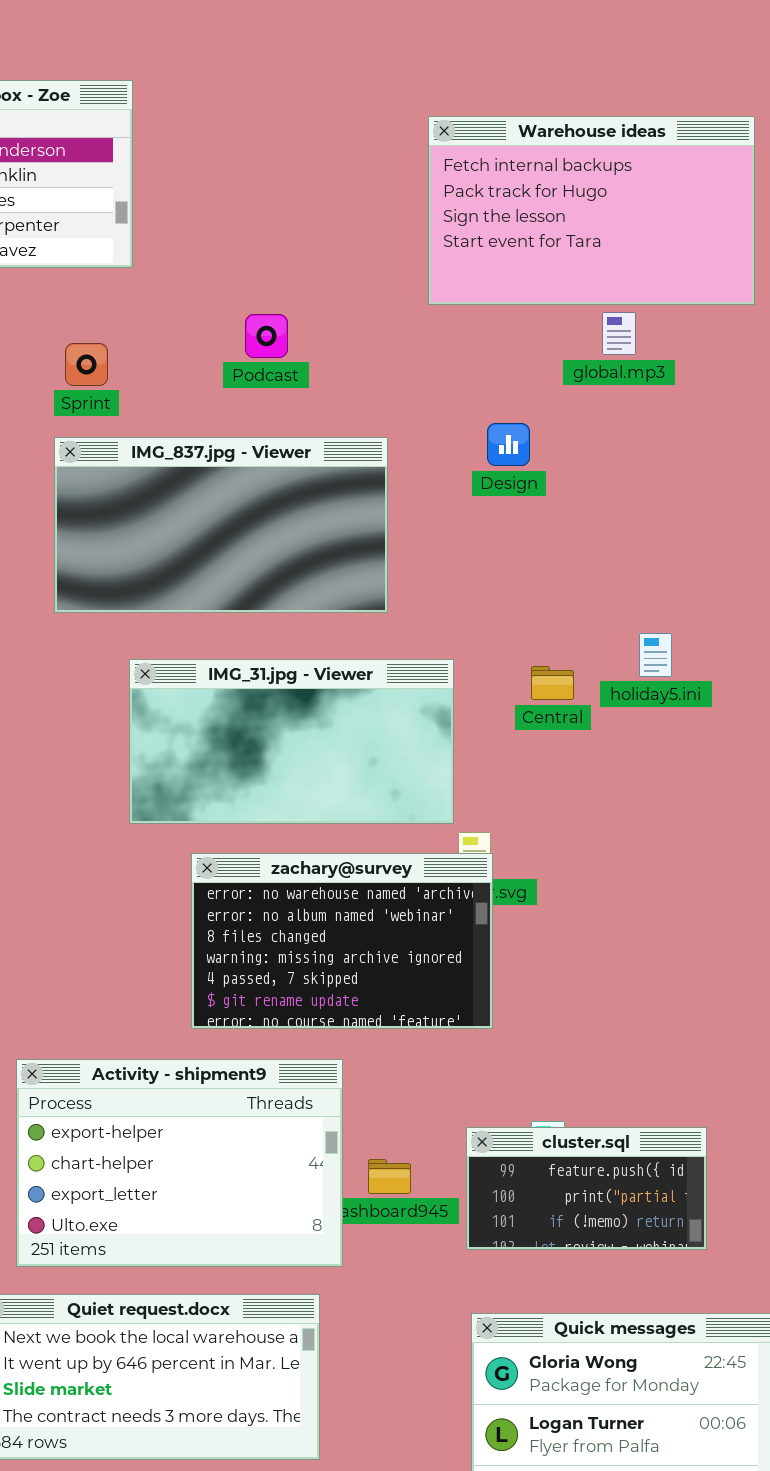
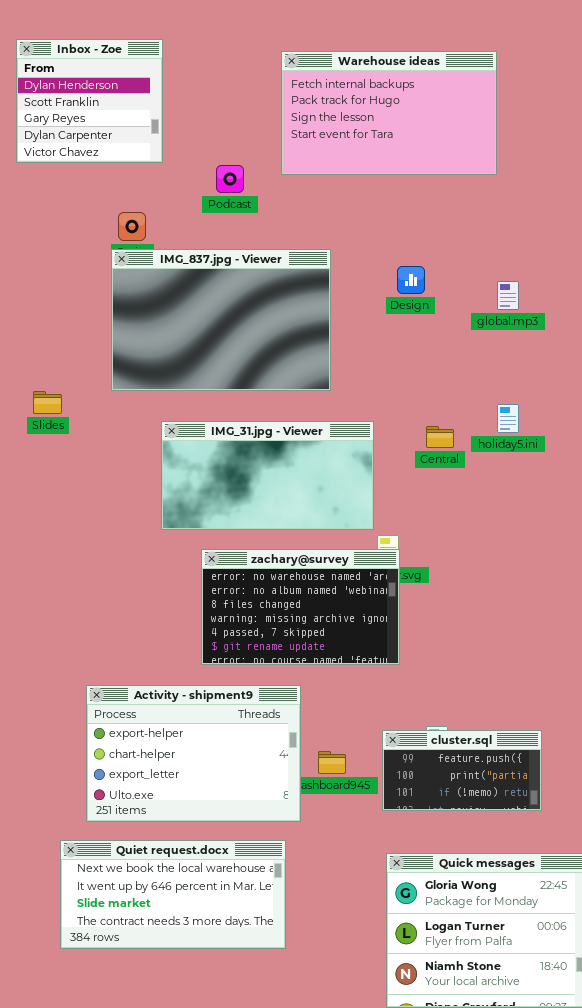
Warehouse ideas: [428,116,755,305] -> [281,51,497,175], moved
global.mp3: [602,312,636,355] -> [497,281,519,310], moved
Podcast: [245,314,288,358] -> [216,165,244,193], moved
IMG_837.jpg - Viewer: [54,437,388,613] -> [111,249,331,391], resized

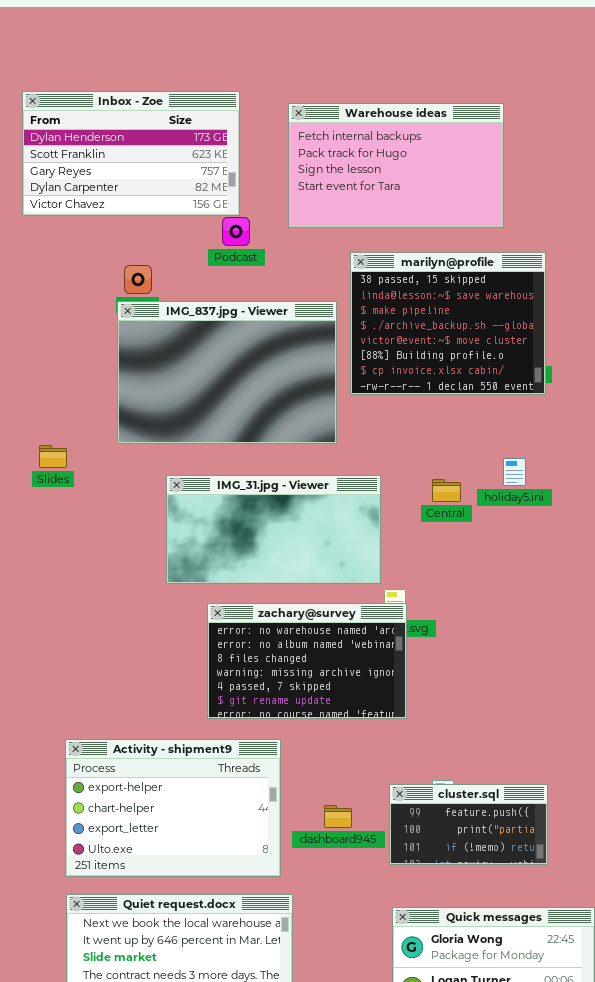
Inbox - Zoe: [16,39,163,163] -> [22,91,240,216], resized
marilyn@profile: none -> [350,252,546,395], opened
Activity - shipment9: [86,685,301,822] -> [65,739,281,877], moved

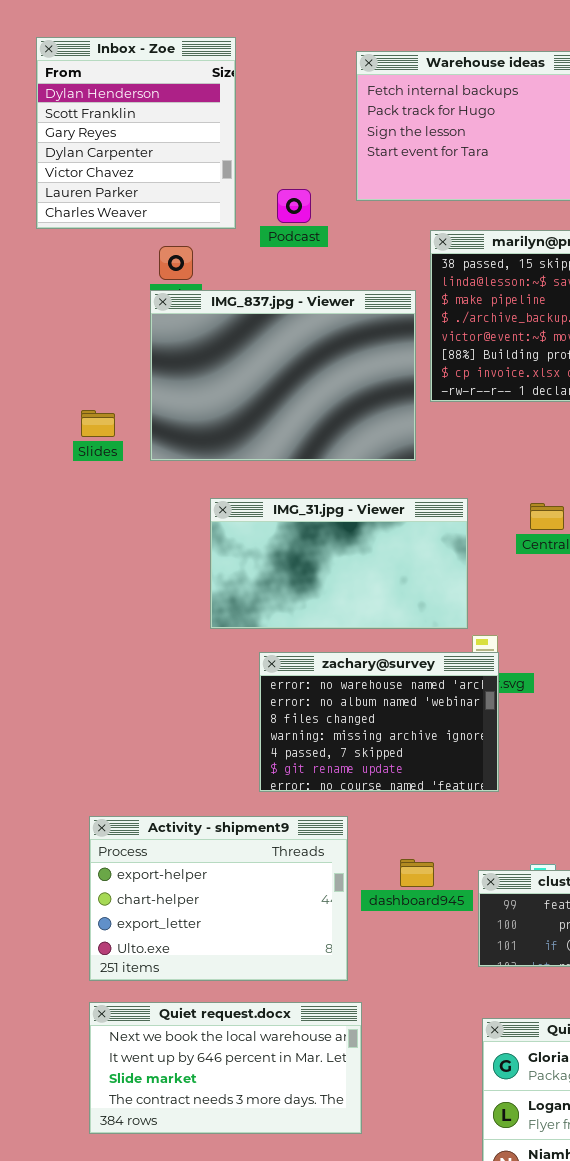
Inbox - Zoe: [22,91,240,216] -> [36,37,236,229], resized
Slides: [39,445,67,468] -> [81,410,115,437], moved
dashboard945: [324,805,352,828] -> [400,859,434,887], moved

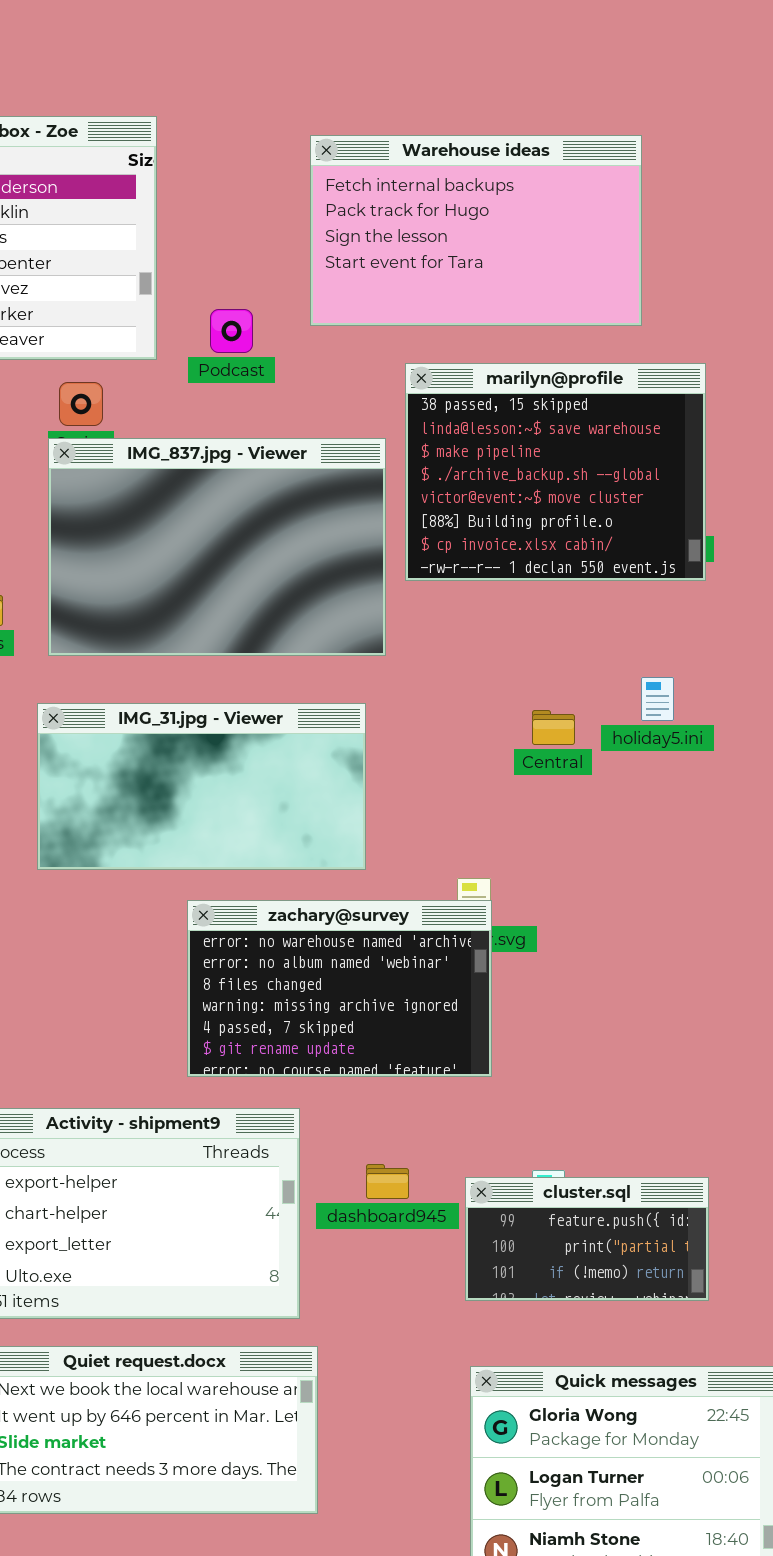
IMG_31.jpg - Viewer: [210,498,468,629] -> [37,703,366,870], moved

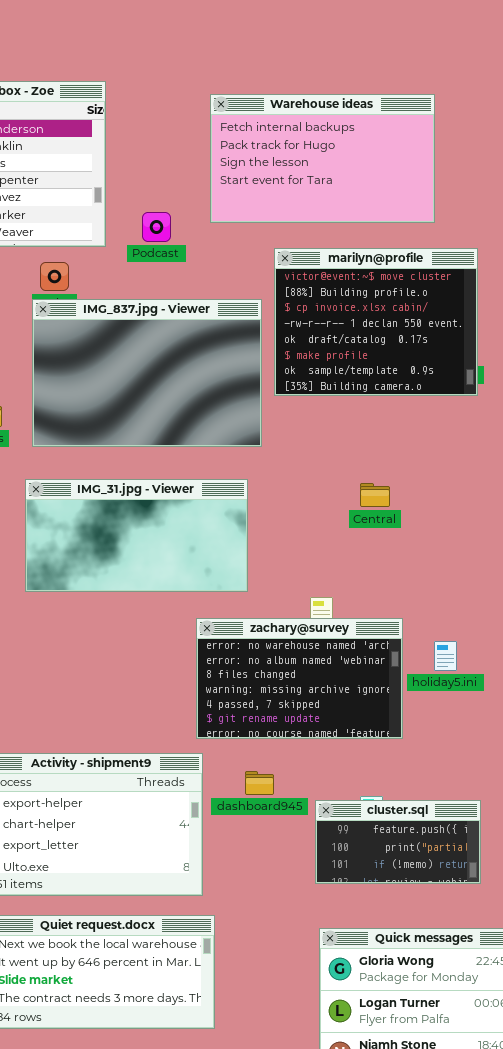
marilyn@profile: [405,363,706,581] -> [274,248,478,396], scrolled down 4 rows
holiday5.ini: [641,677,674,721] -> [434,641,457,671], moved
zachary@survey: [187,900,492,1077] -> [196,618,403,739], moved
dashboard945: [366,1164,409,1199] -> [245,771,274,795], moved

